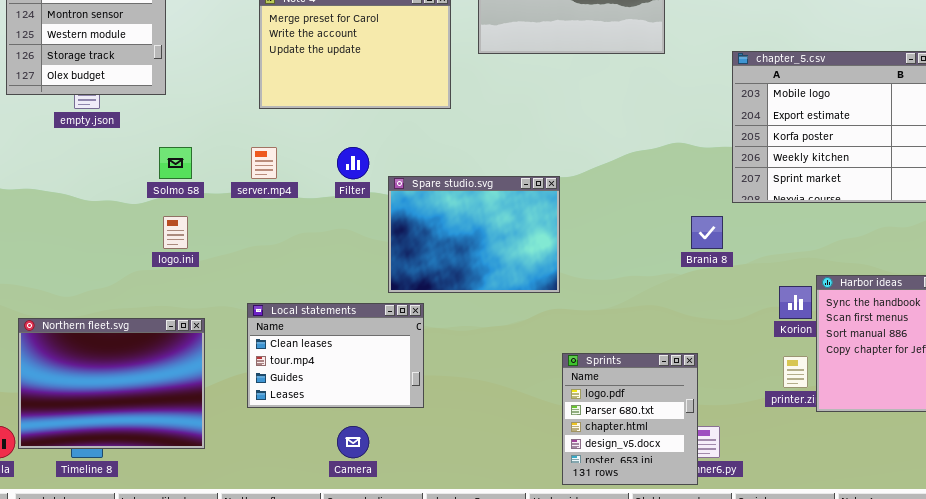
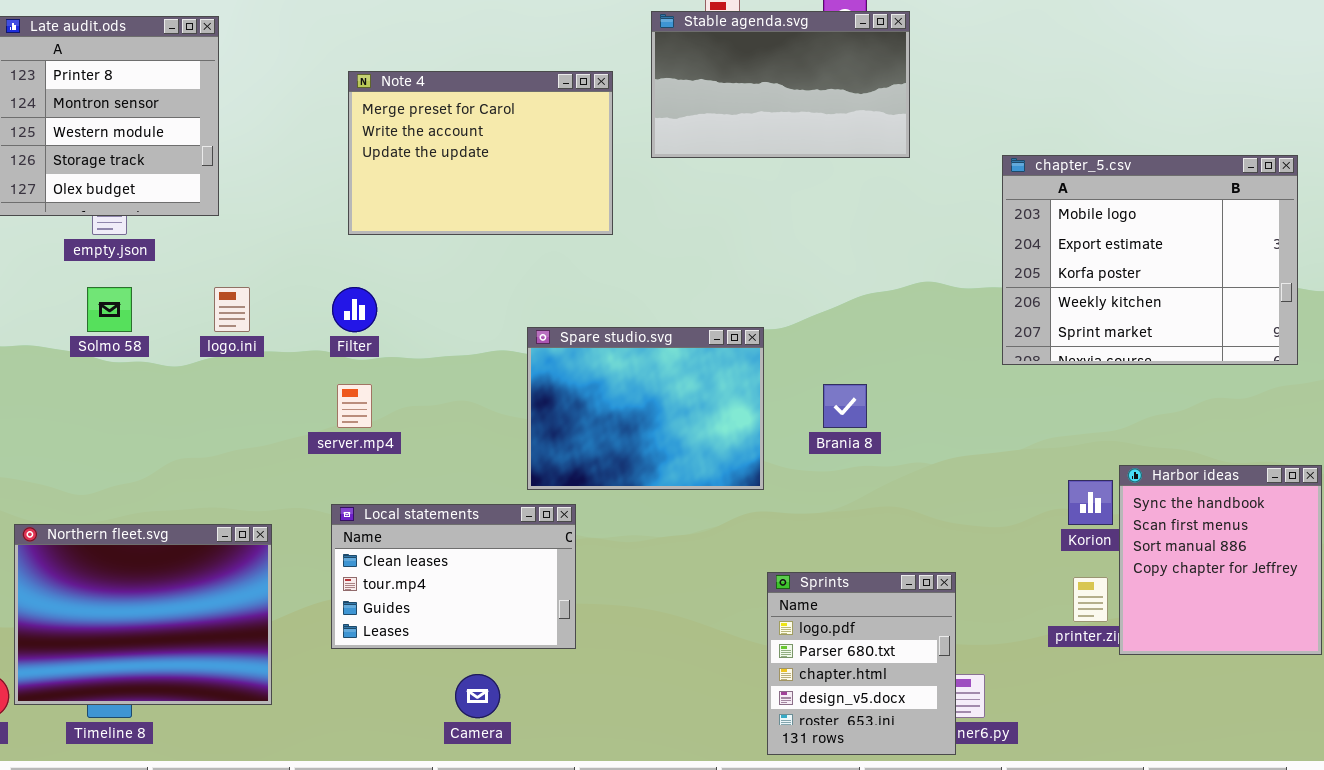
Solmo 58: [159,147,192,179] -> [87,287,132,332], moved
server.mp4: [251,147,277,179] -> [337,384,372,428], moved
Filter: [337,147,369,179] -> [332,287,377,332], moved
logo.ini: [163,216,188,249] -> [214,287,250,332], moved
Brania 8: [691,216,723,249] -> [823,384,867,428], moved

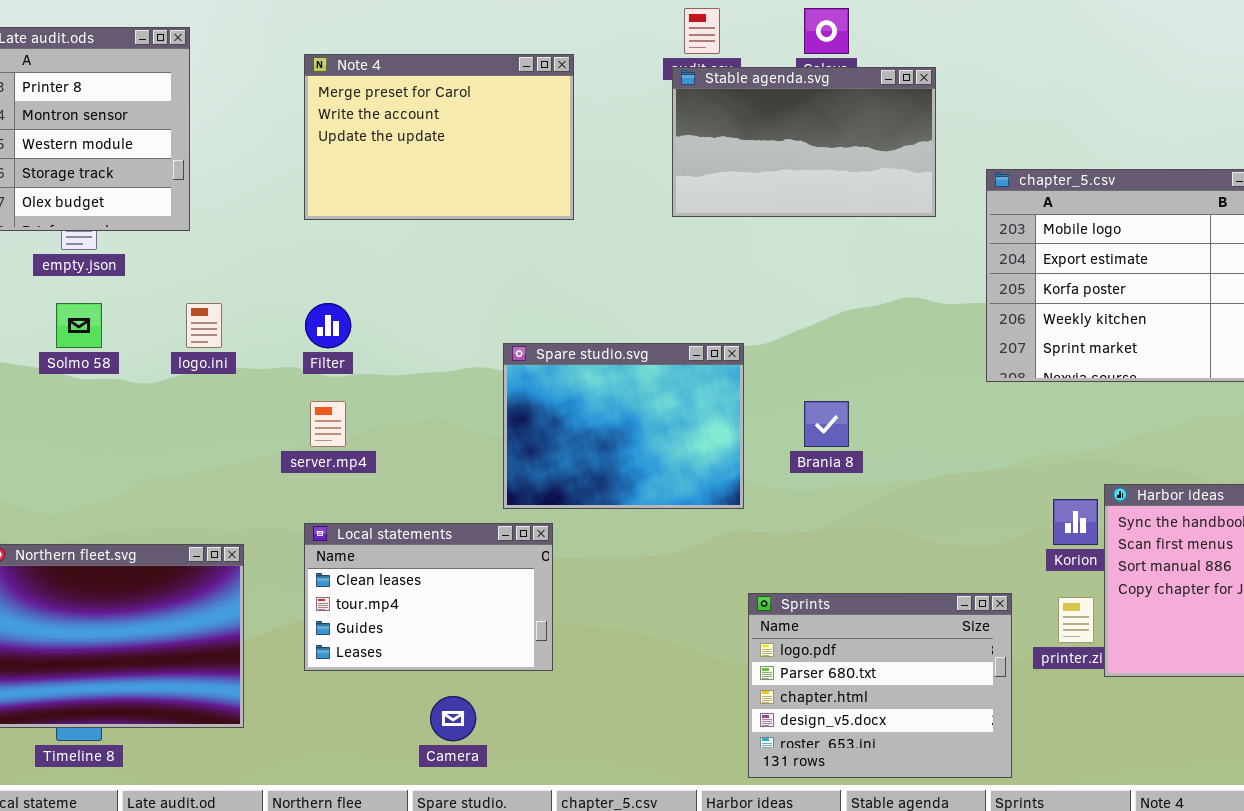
Stable agenda.svg: [651,11,910,158] -> [672,67,936,217], moved
Note 4: [348,71,613,235] -> [304,54,574,220], moved
Sprints: [767,572,956,755] -> [748,593,1012,778], resized

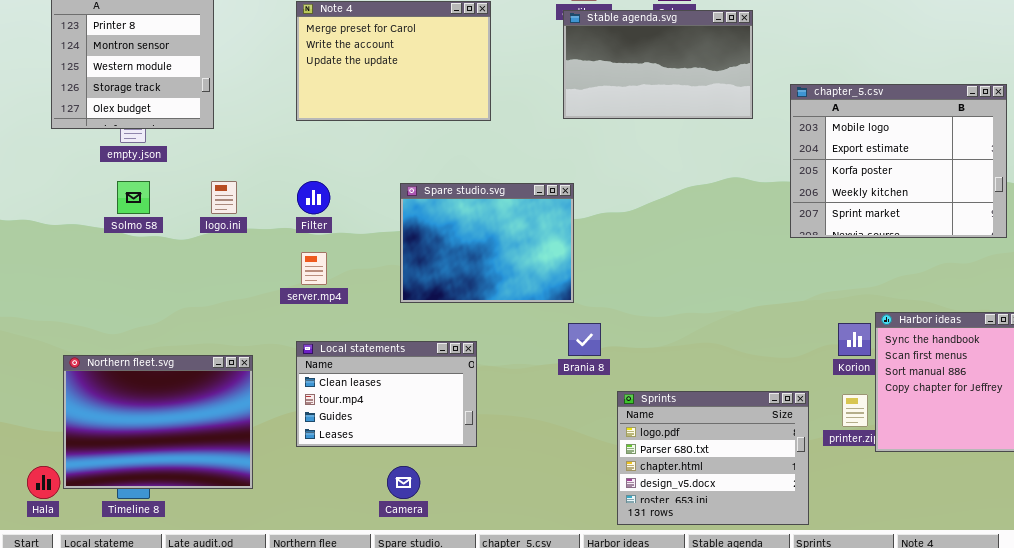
Spare studio.svg: [503,343,744,509] -> [400,183,574,303], moved
Brania 8: [804,401,849,447] -> [568,323,601,356], moved

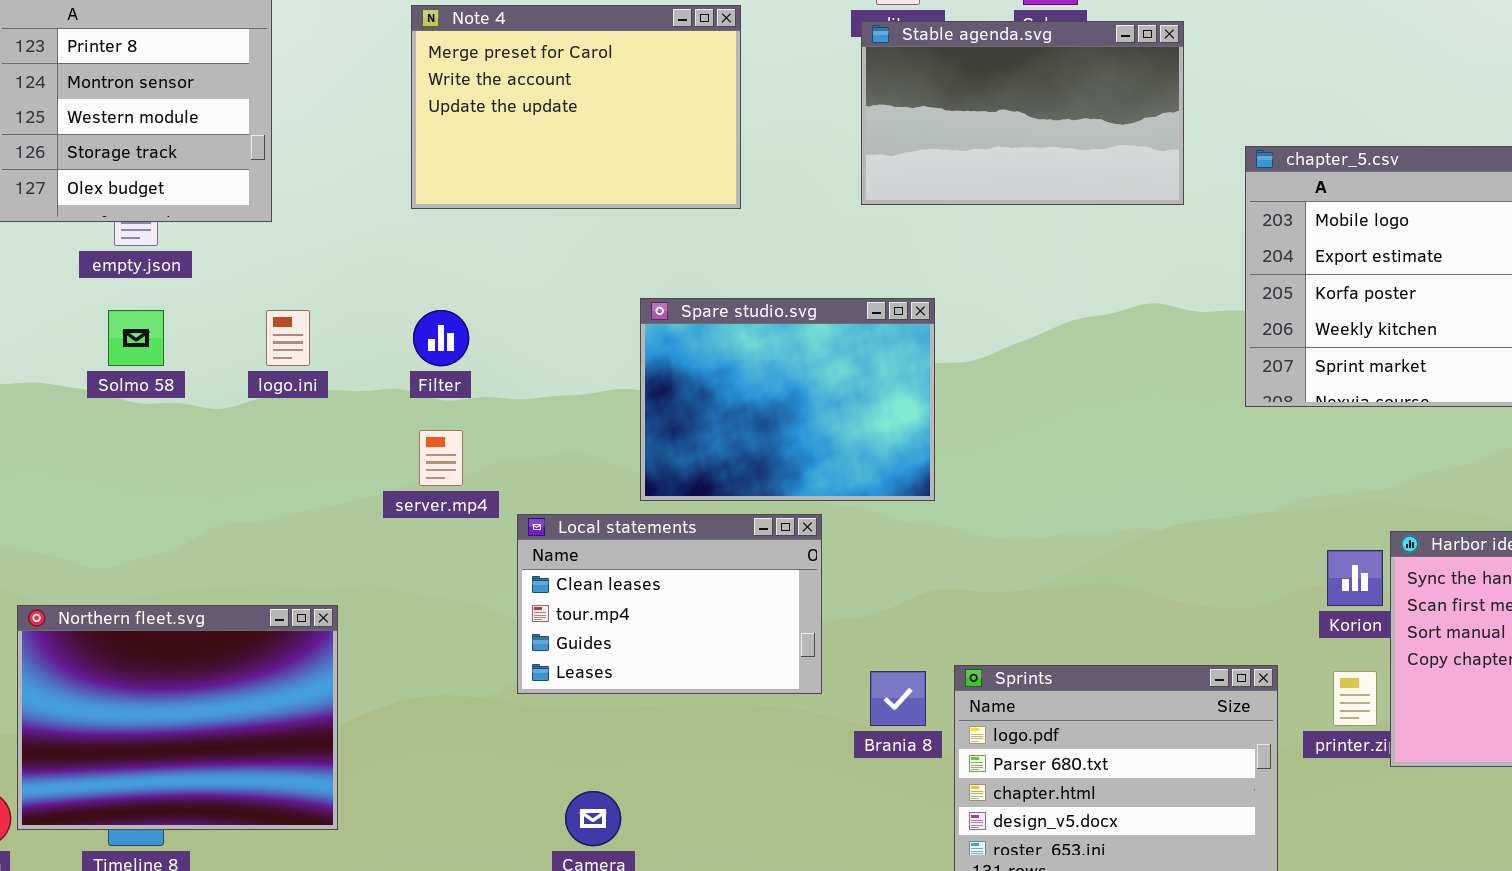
Spare studio.svg: [400,183,574,303] -> [640,298,935,501], moved
Brania 8: [568,323,601,356] -> [870,671,926,726], moved
Local statements: [296,341,477,447] -> [517,514,822,694], moved

